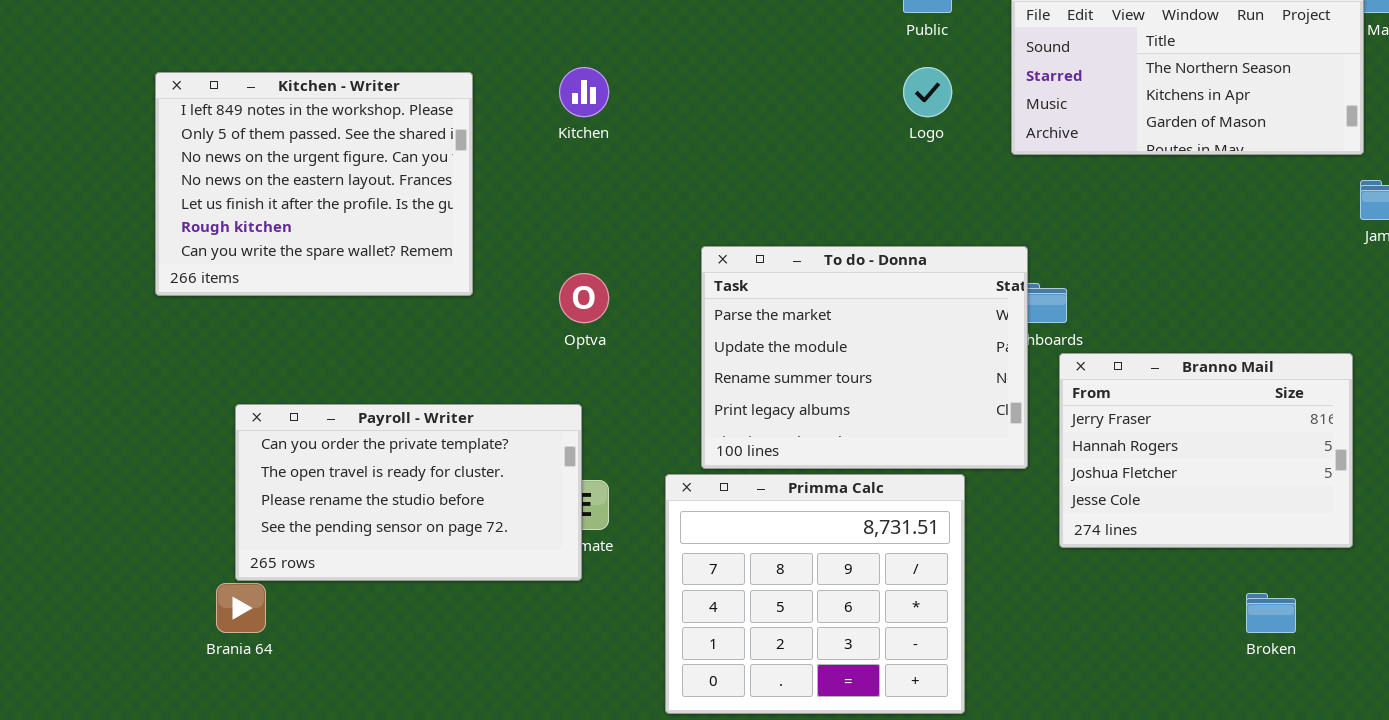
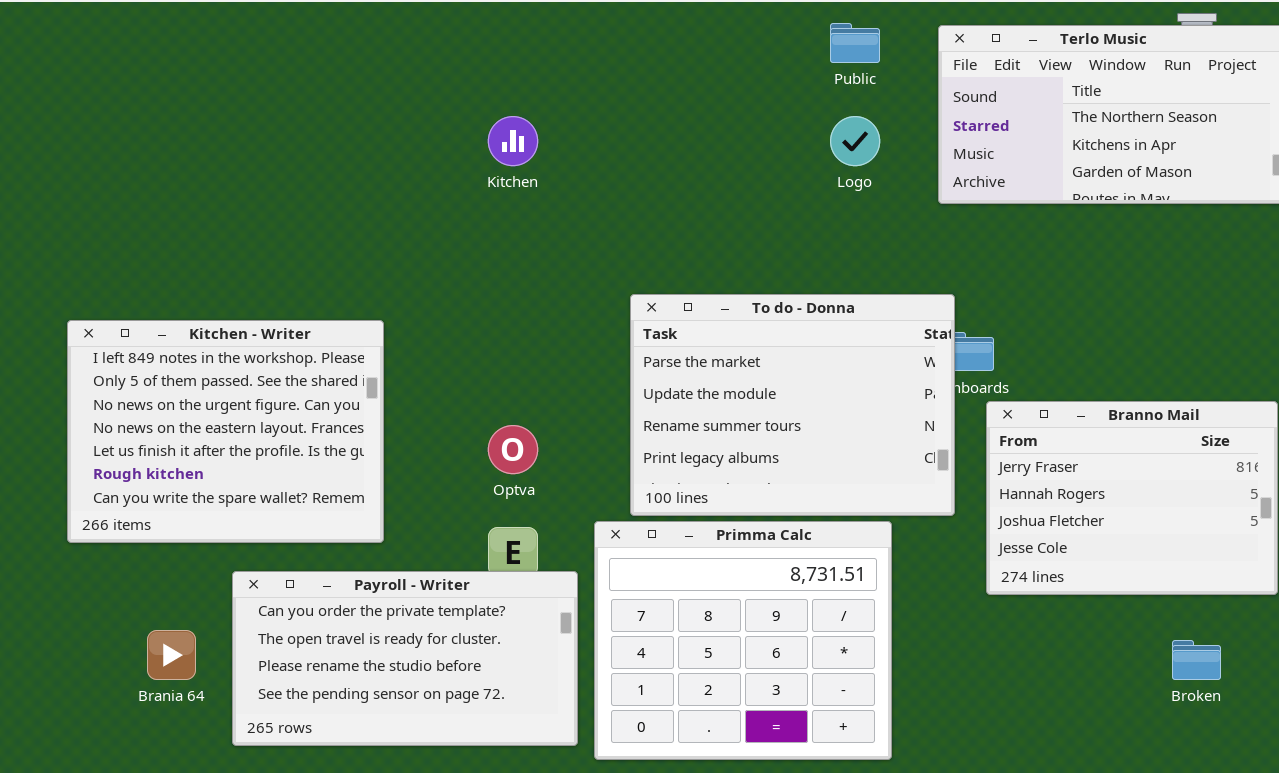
Kitchen - Writer: [155,72,473,296] -> [67,320,384,543], moved
Optva: [559,273,609,323] -> [488,425,538,474], moved
Payroll - Writer: [235,404,582,581] -> [232,571,578,746], moved

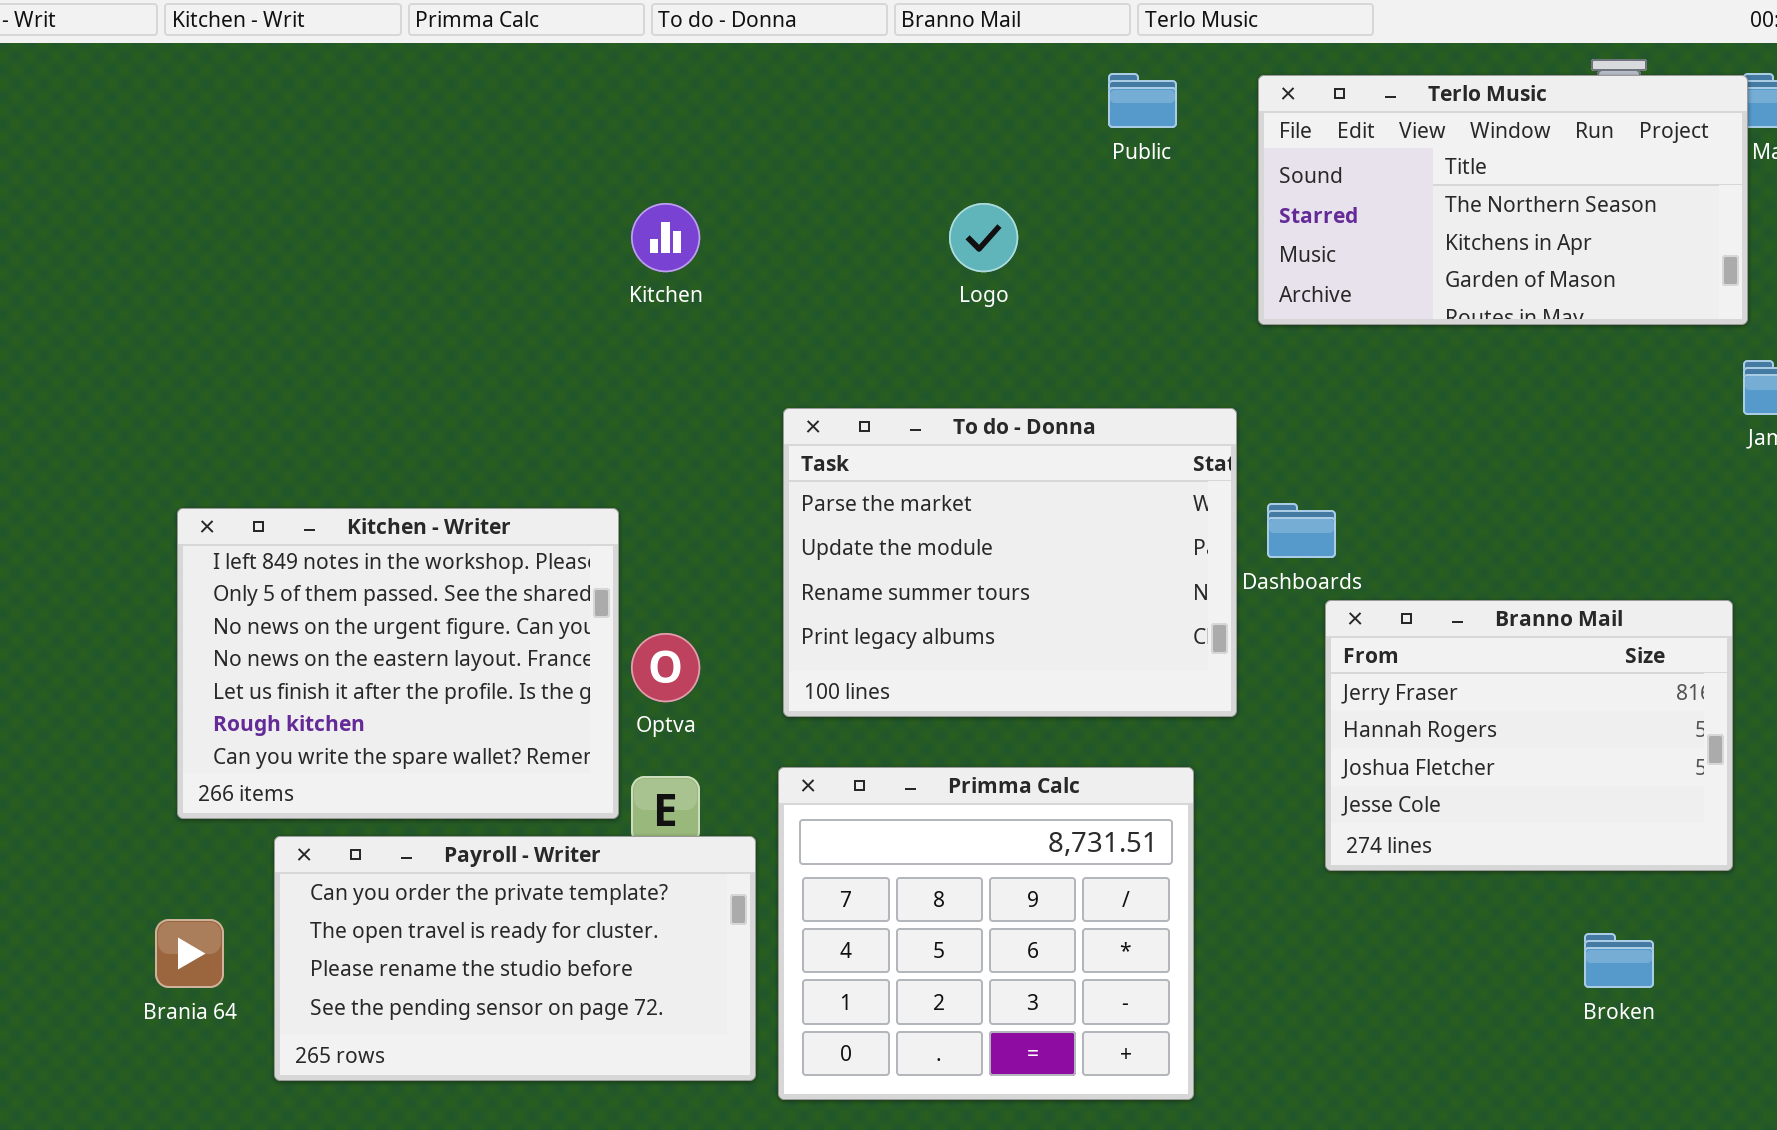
Logo: [830,116,880,166] -> [949,203,1018,272], moved
To do - Donna: [630,294,955,516] -> [783,408,1237,717], moved
Kitchen - Writer: [67,320,384,543] -> [177,508,619,819], moved

